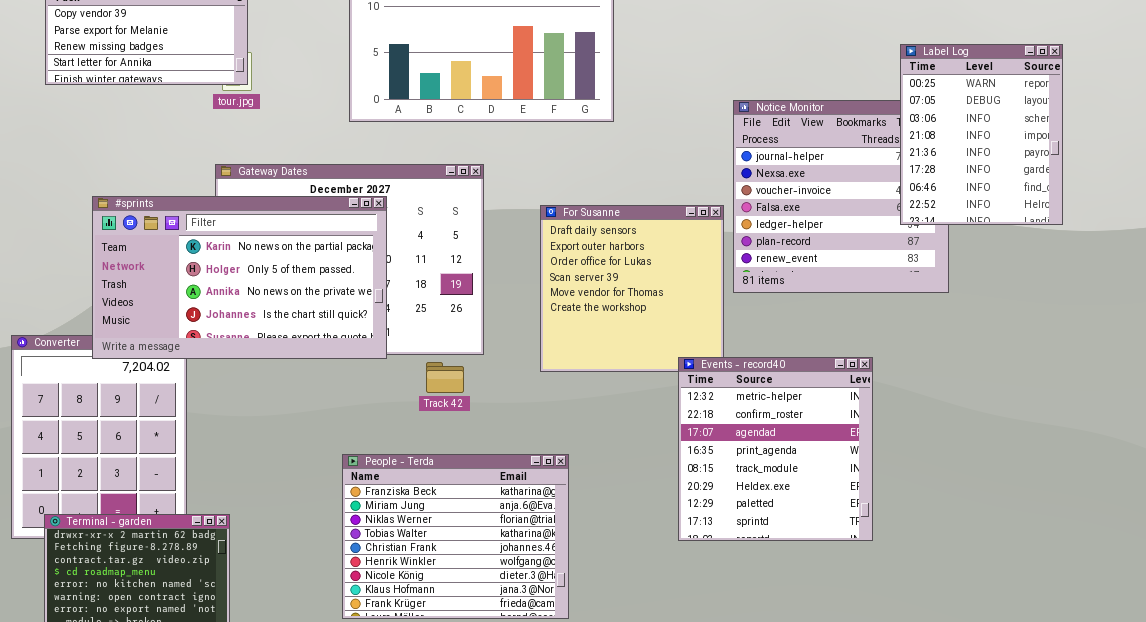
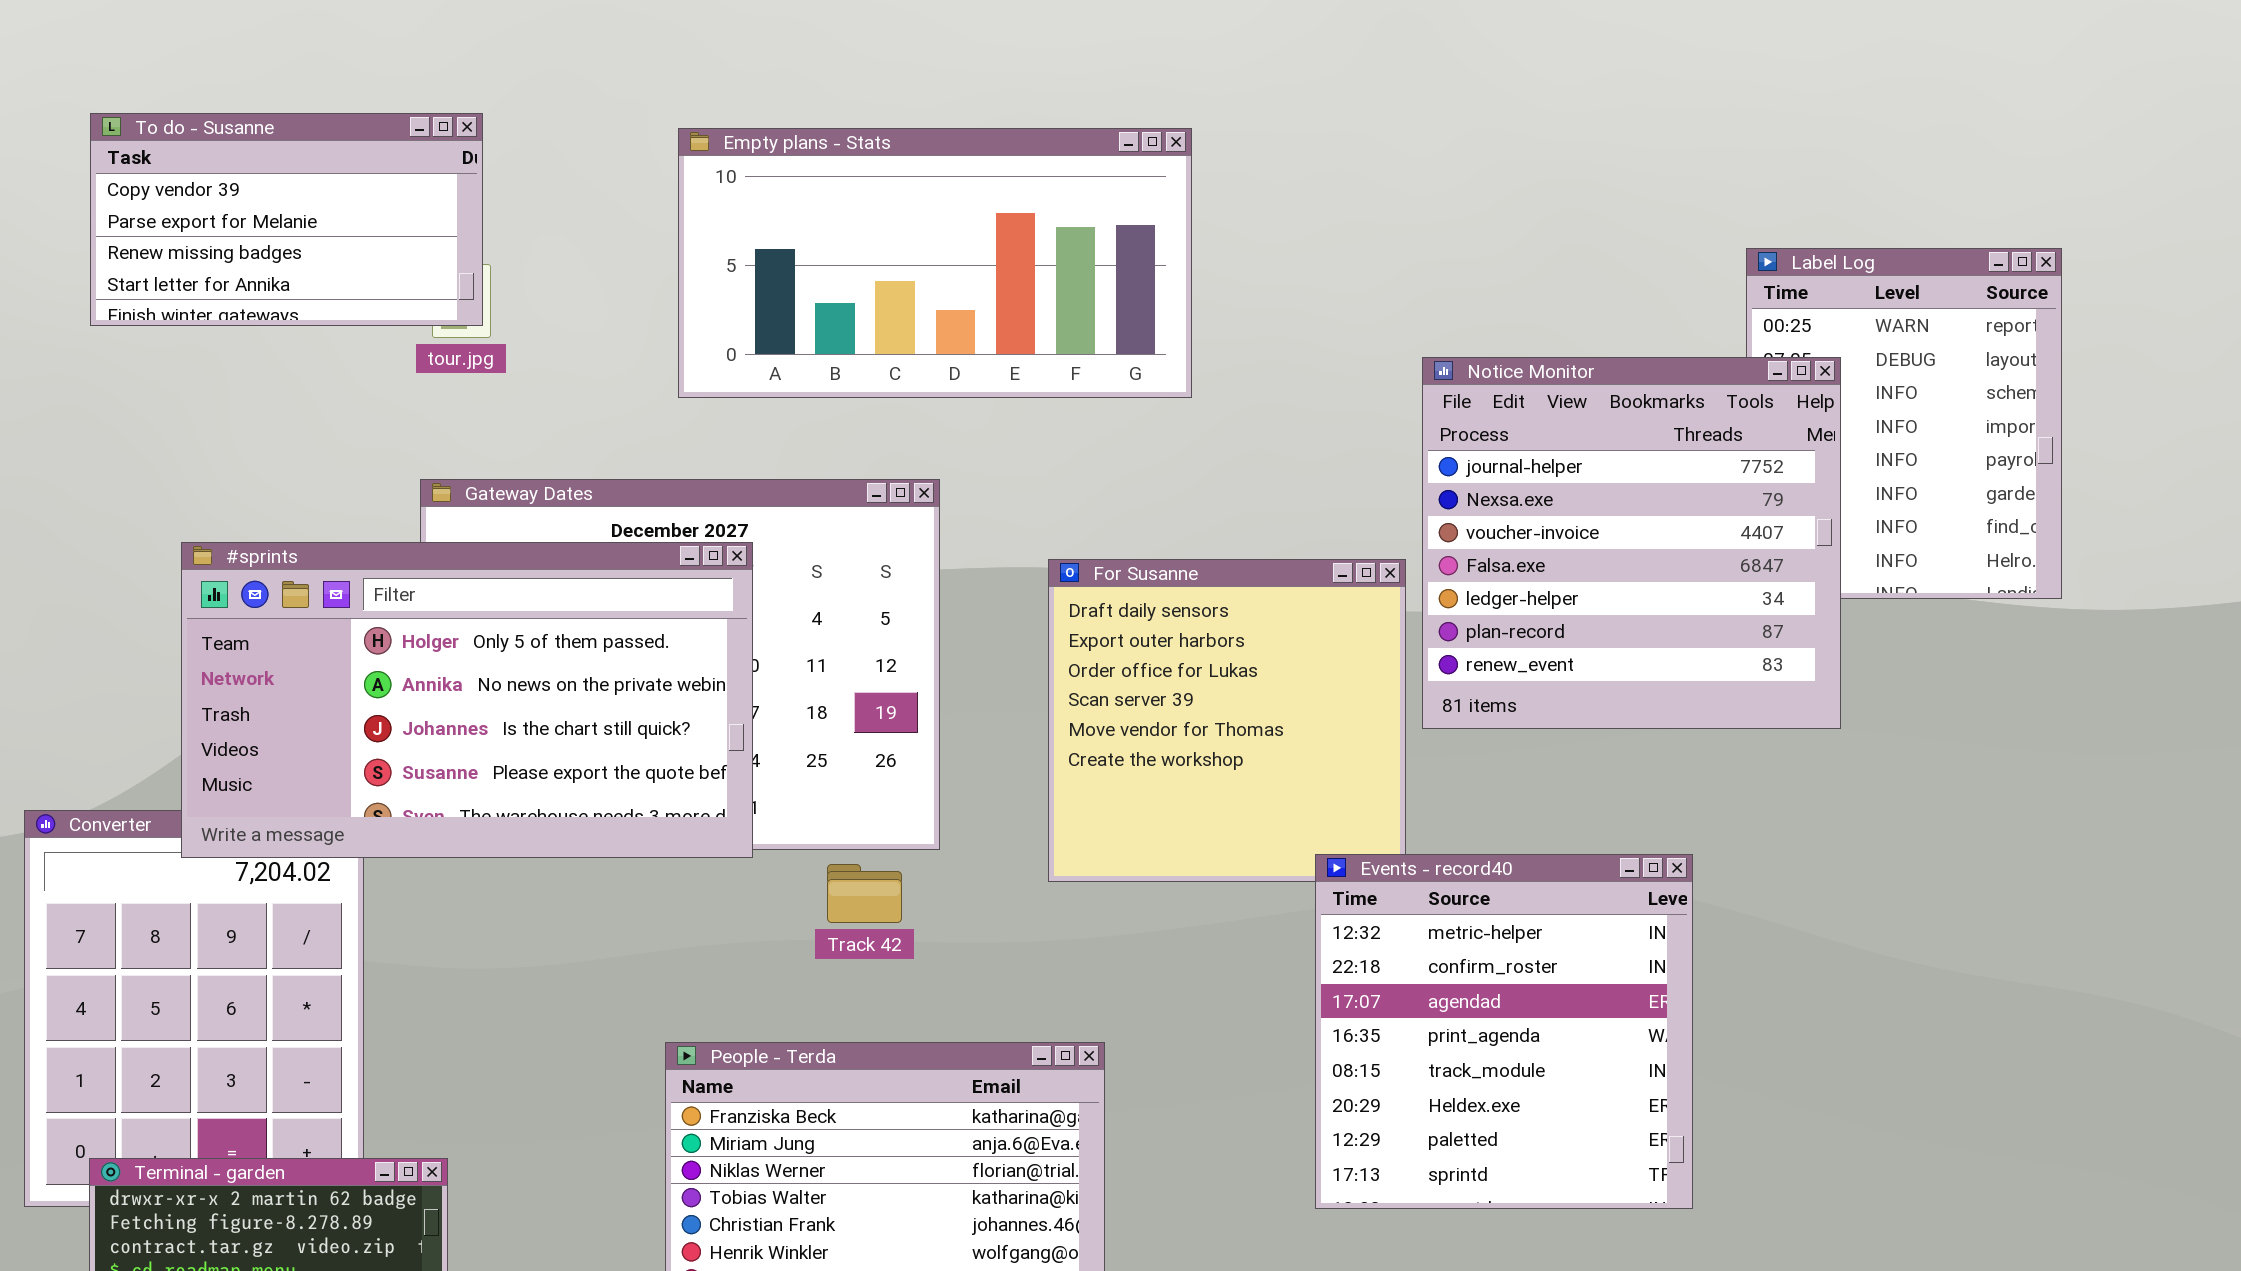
Notice Monitor: [733,100,949,293] -> [1422,357,1841,729], raised
#sprints: [92,196,387,359] -> [181,542,753,858], scrolled down 1 row

